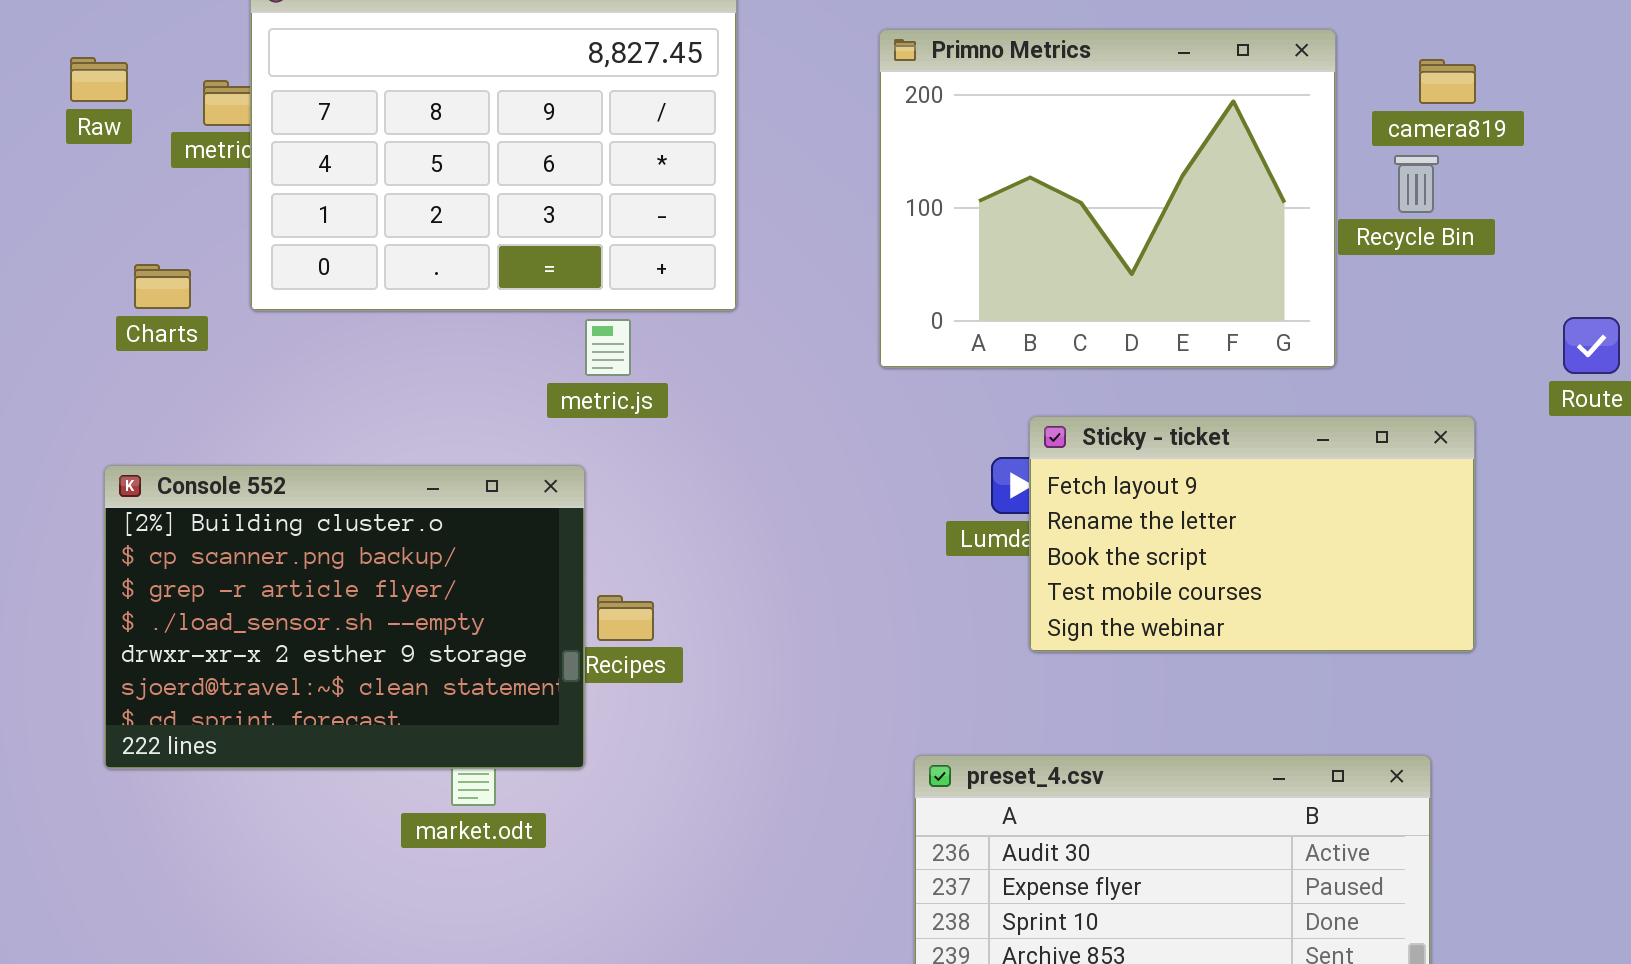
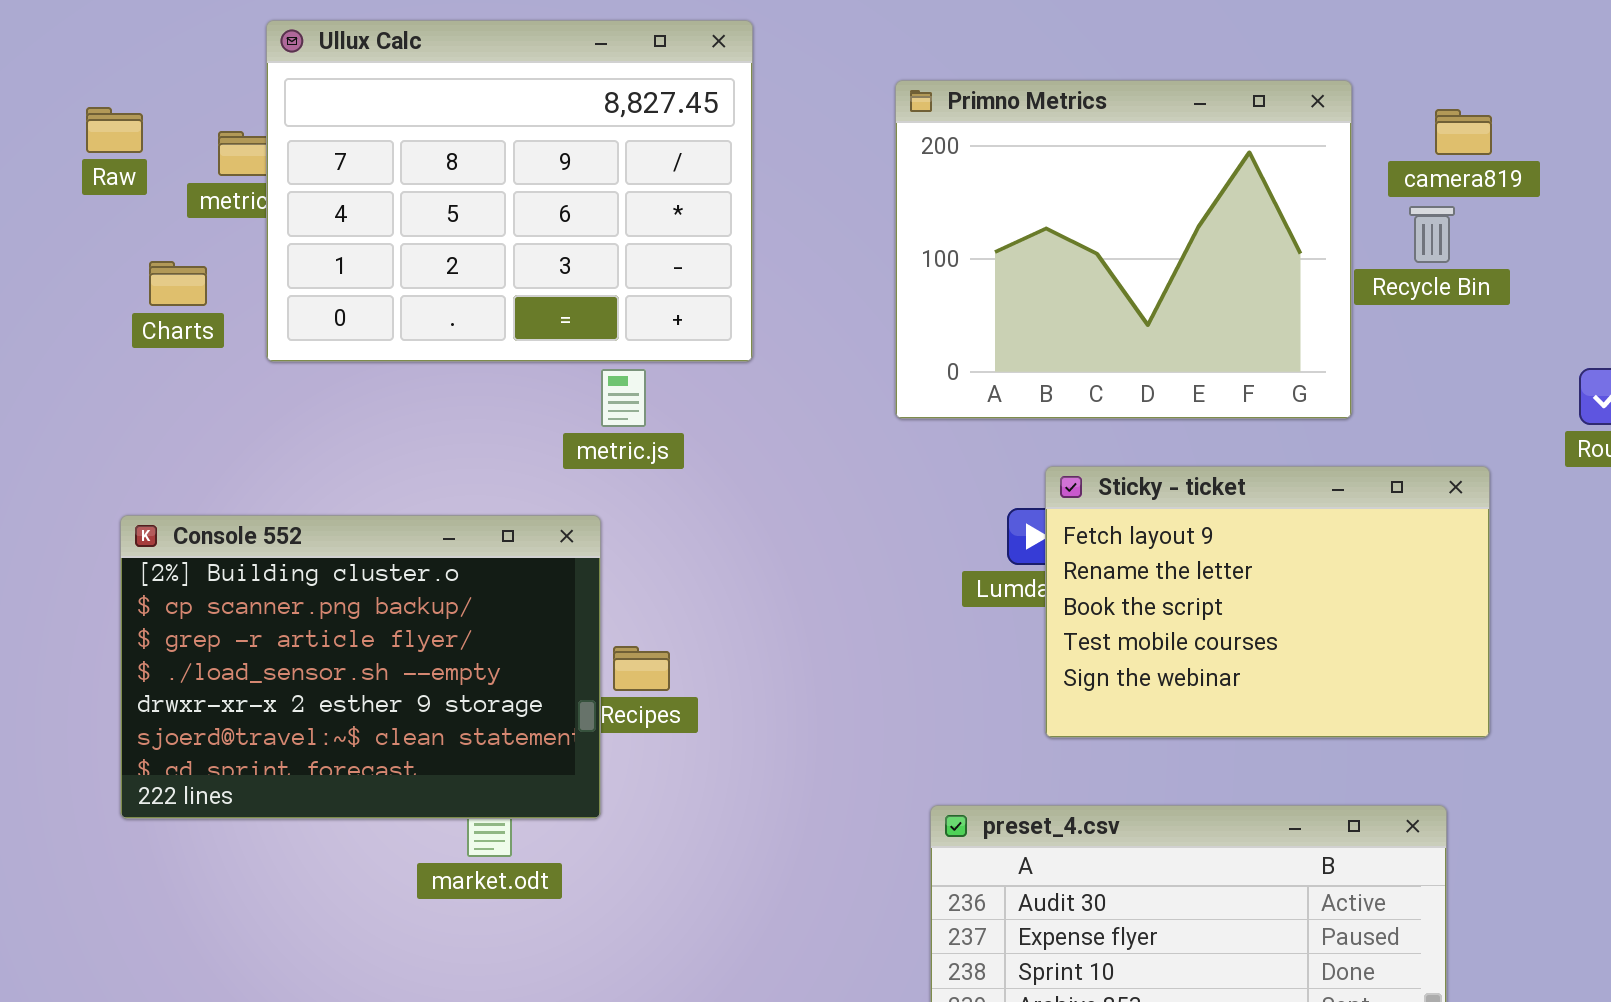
Charts: [134,264,191,309] -> [149,261,207,306], moved
Sticky - ticket: [1029,416,1475,652] -> [1045,466,1490,738], resized

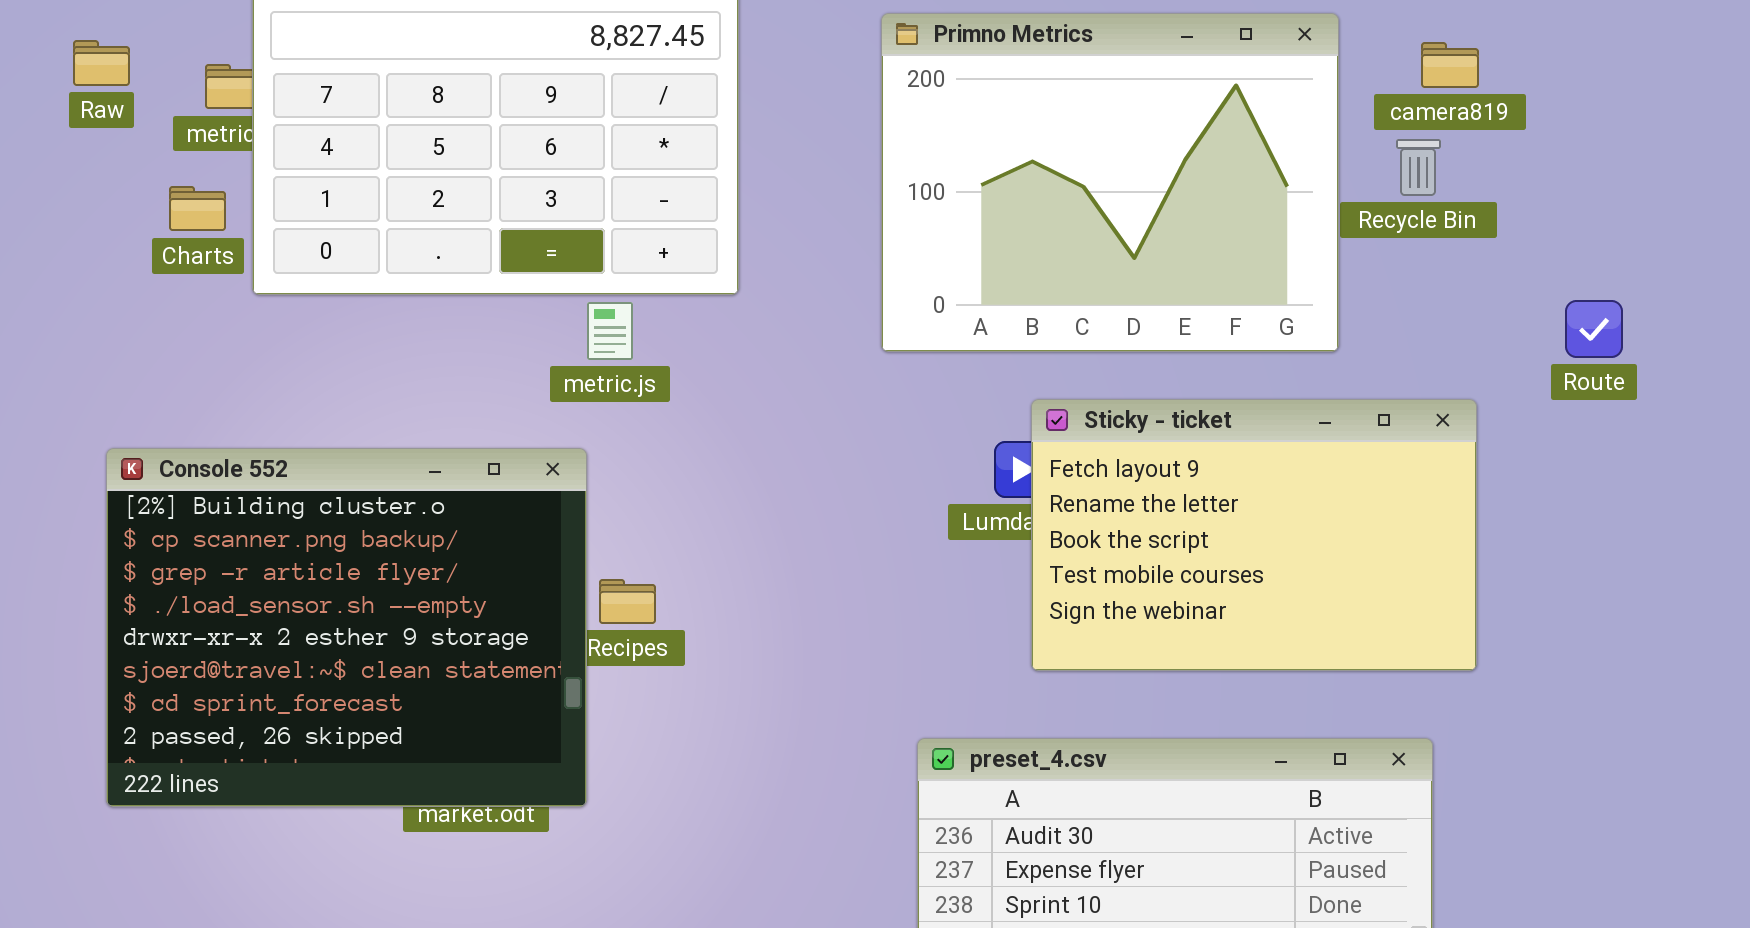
Charts: [149,261,207,306] -> [169,186,226,231], moved
Console 552: [120,515,601,819] -> [106,448,587,807], resized

